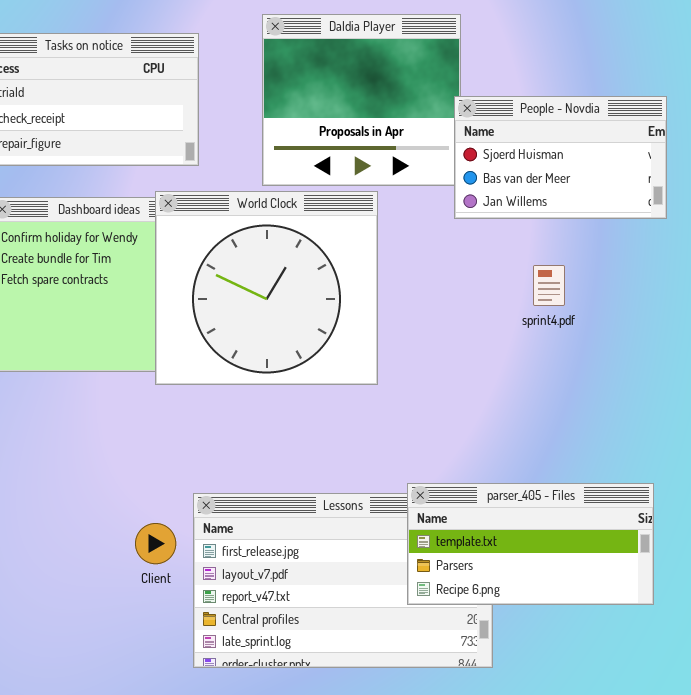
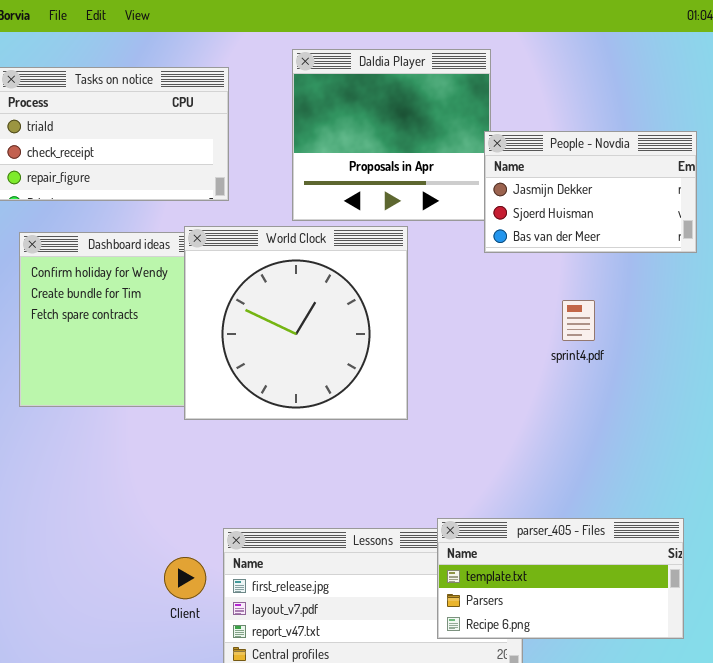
People - Novdia: [454,96,667,219] -> [484,131,697,253], scrolled up 1 row

